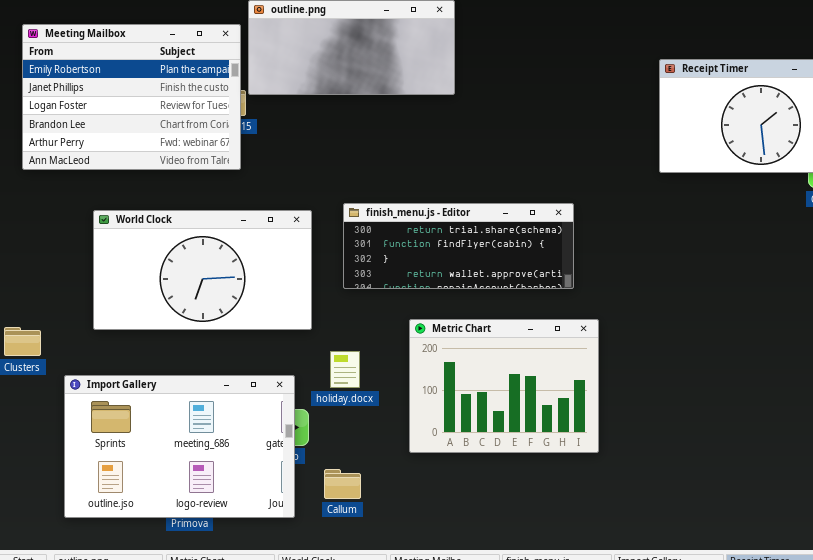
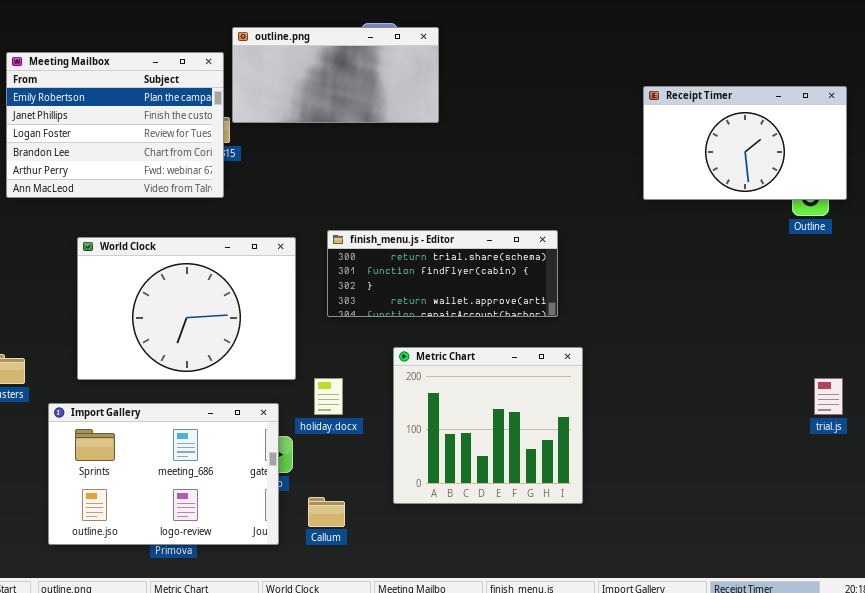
World Clock: [93,210,312,330] -> [77,237,296,380], resized
Metric Chart: [409,319,599,453] -> [393,347,583,504], resized

